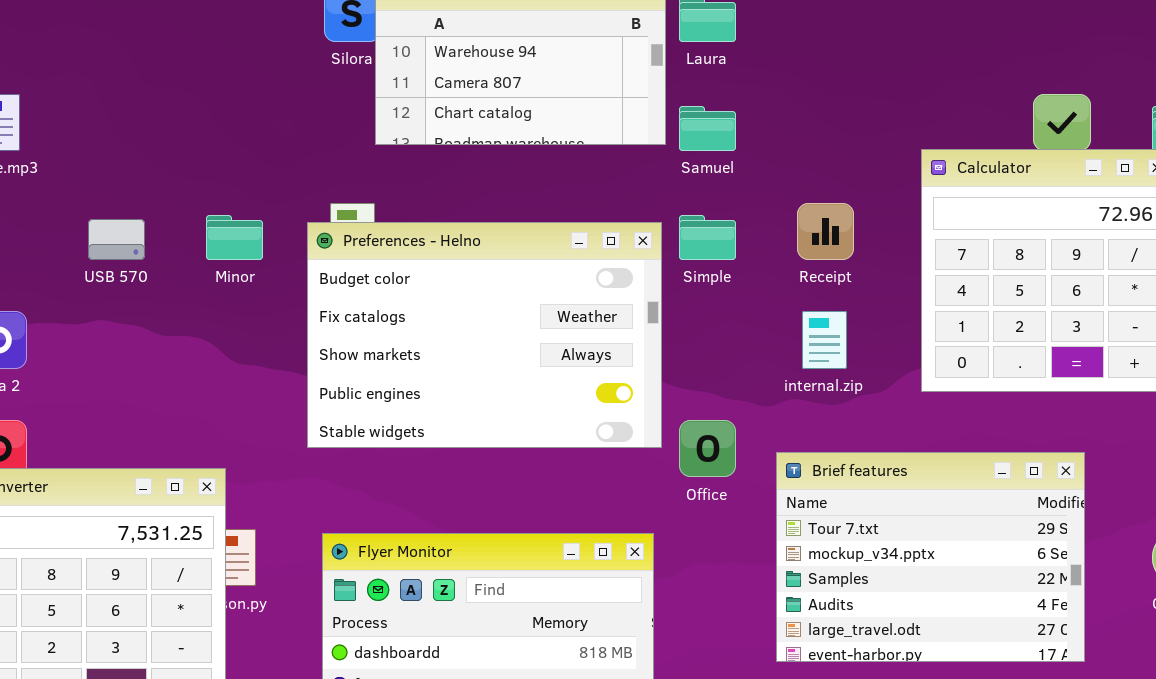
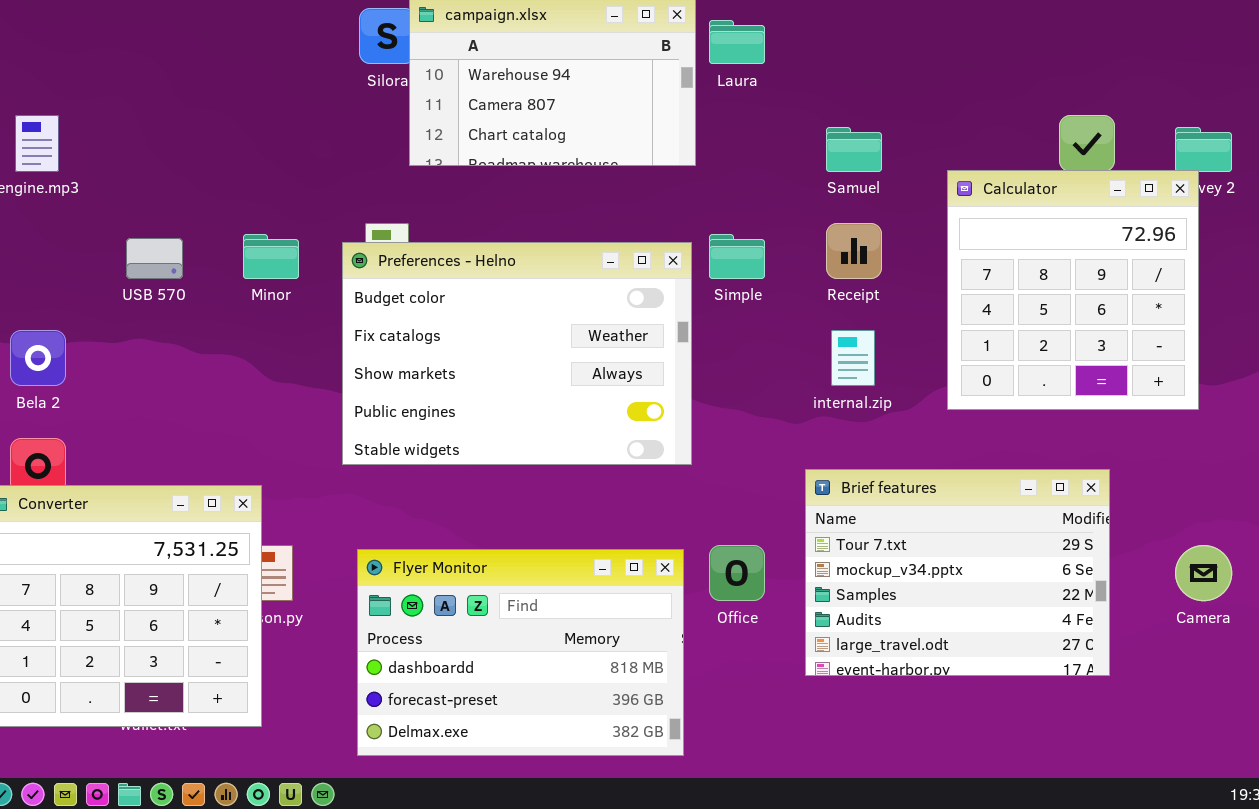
Samuel: [679,106,736,151] -> [826,127,882,172], moved
Office: [679,420,736,477] -> [709,545,765,601], moved

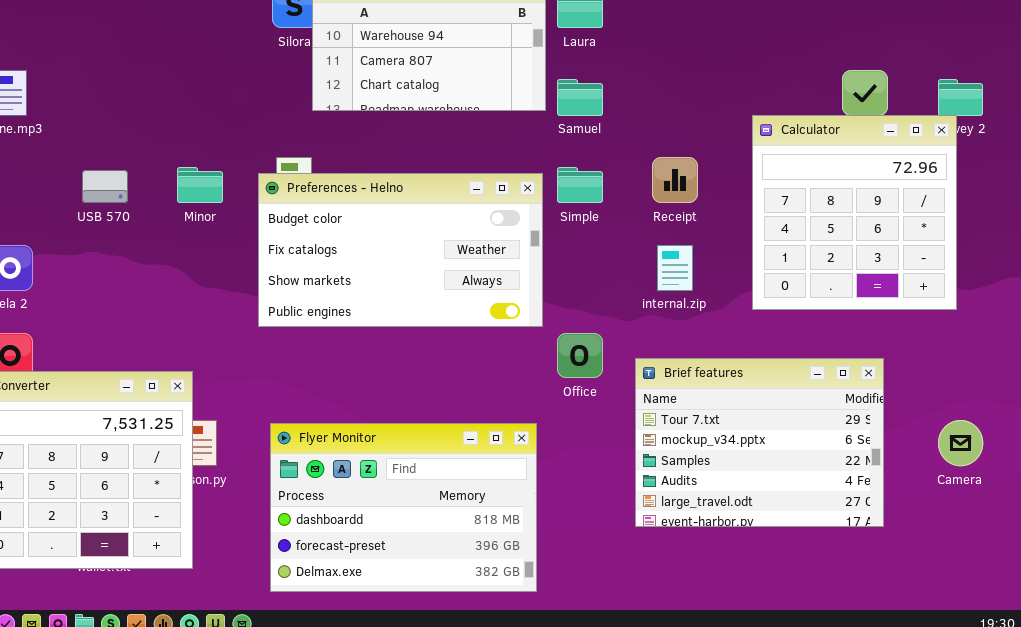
Samuel: [826,127,882,172] -> [557,79,603,116], moved
Preferences - Helno: [342,242,692,465] -> [258,173,543,327], resized
Office: [709,545,765,601] -> [557,333,603,378], moved

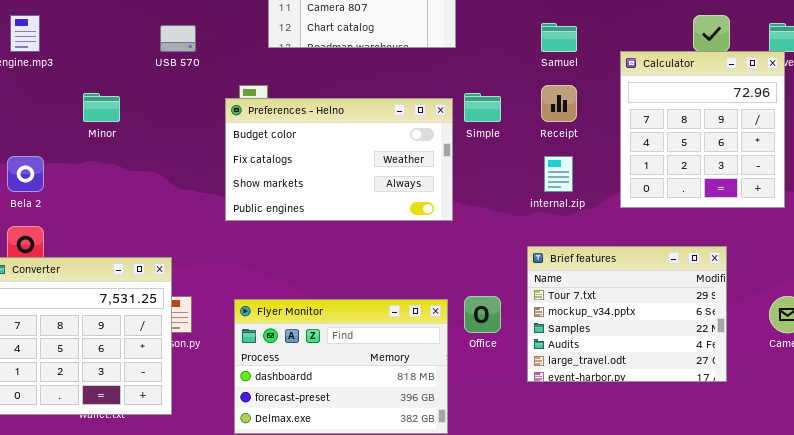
Samuel: [557,79,603,116] -> [541,23,577,52], moved
Minor: [177,167,223,203] -> [83,93,120,122], moved
USB 570: [82,170,128,203] -> [160,25,196,52], moved
Office: [557,333,603,378] -> [464,296,501,333], moved

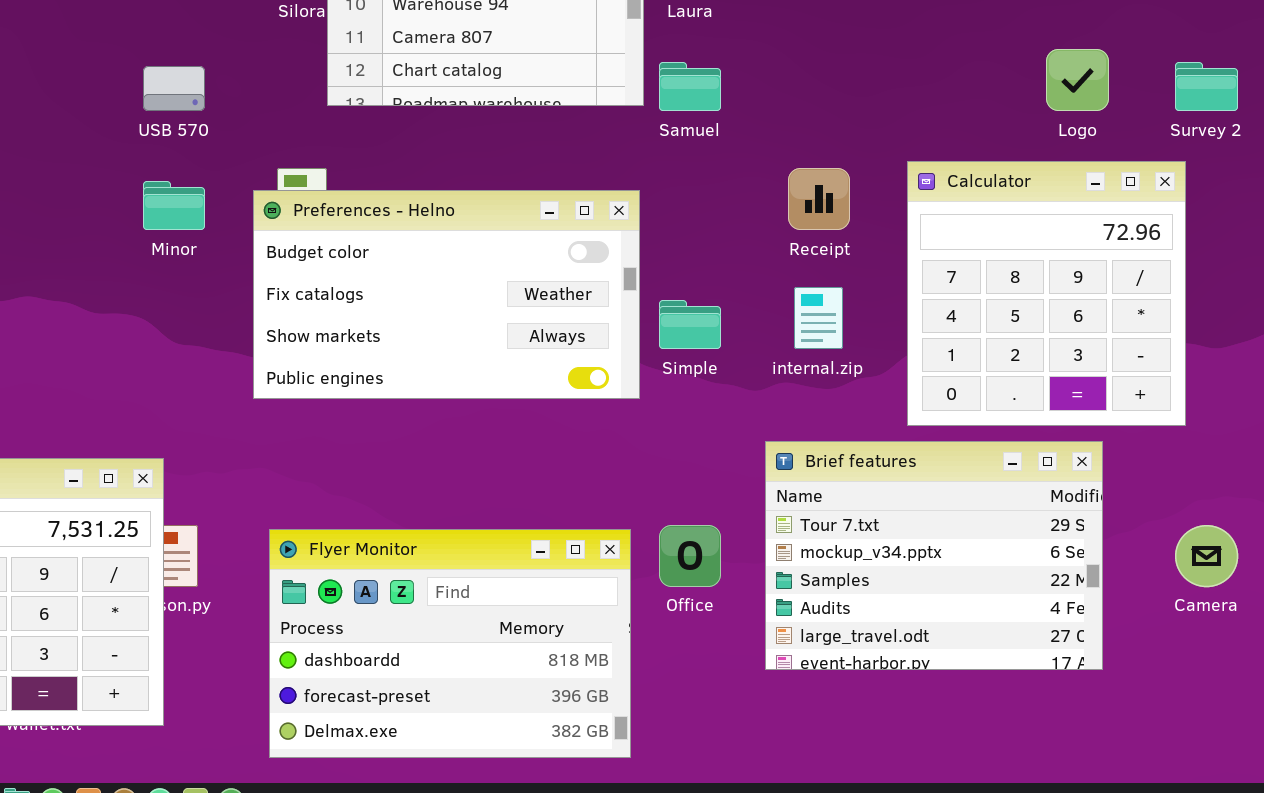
Samuel: [541,23,577,52] -> [659,62,721,111], moved
Calculator: [620,51,785,208] -> [907,161,1186,426], moved
Minor: [83,93,120,122] -> [143,181,205,230], moved
Simple: [464,93,501,122] -> [659,300,721,349], moved

